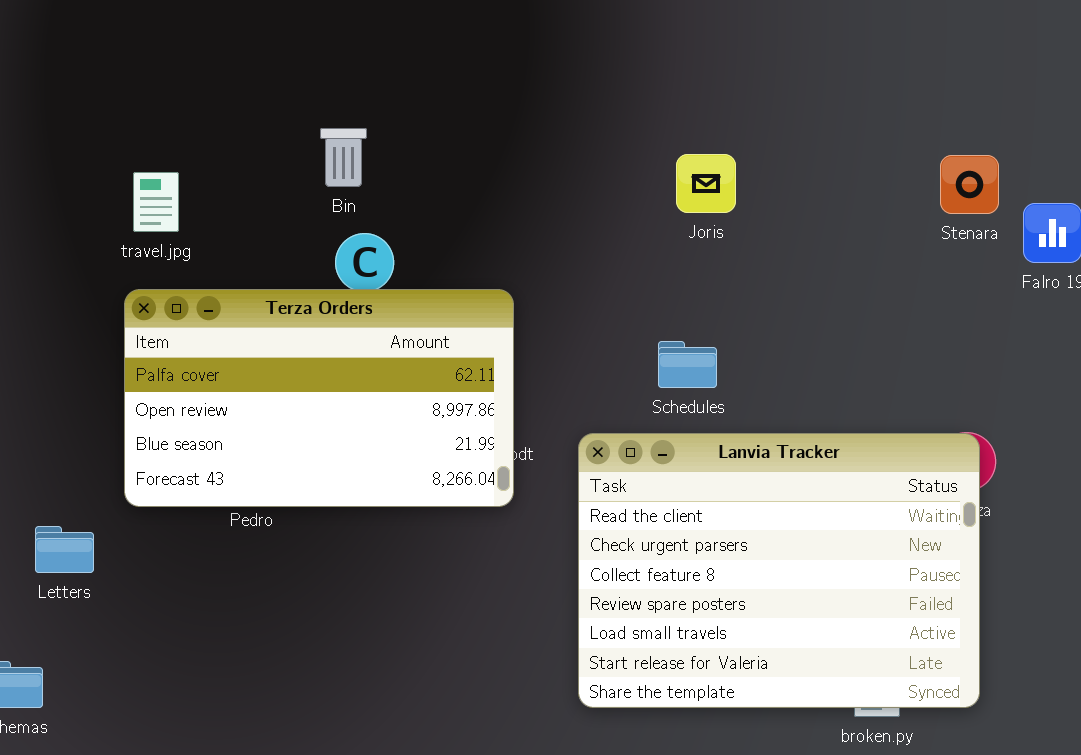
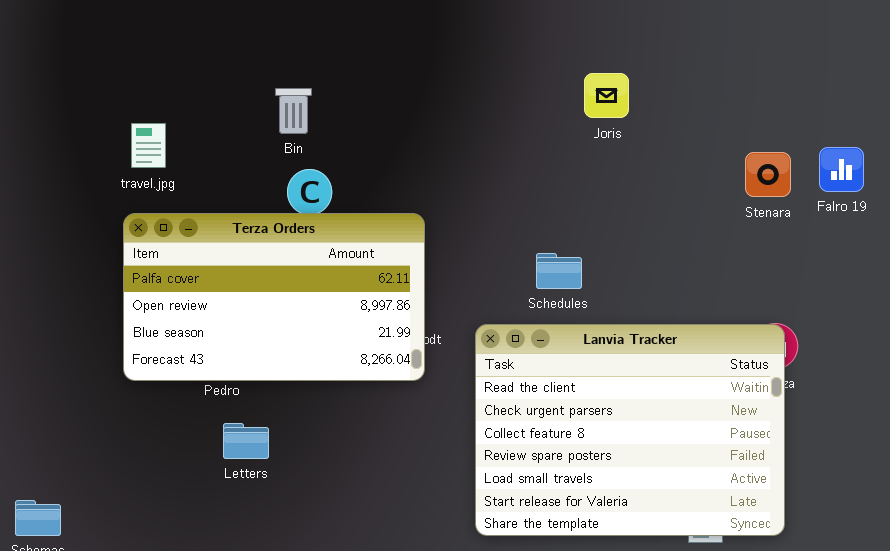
Joris: [676,154,736,213] -> [584,73,629,118], moved
Stenara: [940,155,999,214] -> [745,152,791,197], moved
Letters: [35,526,94,573] -> [223,423,269,459], moved

